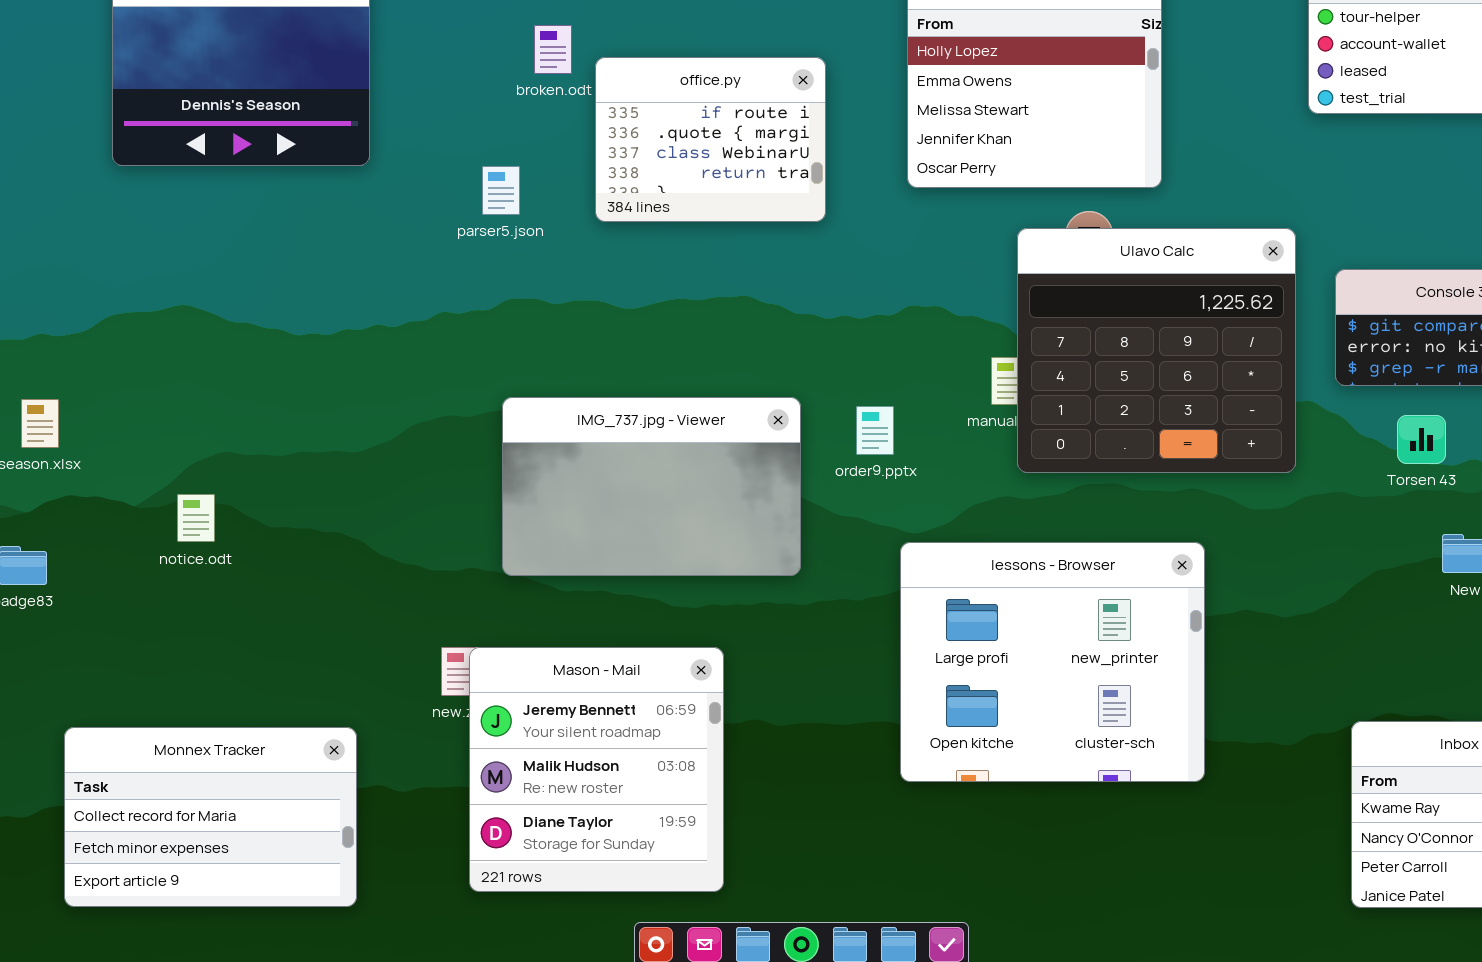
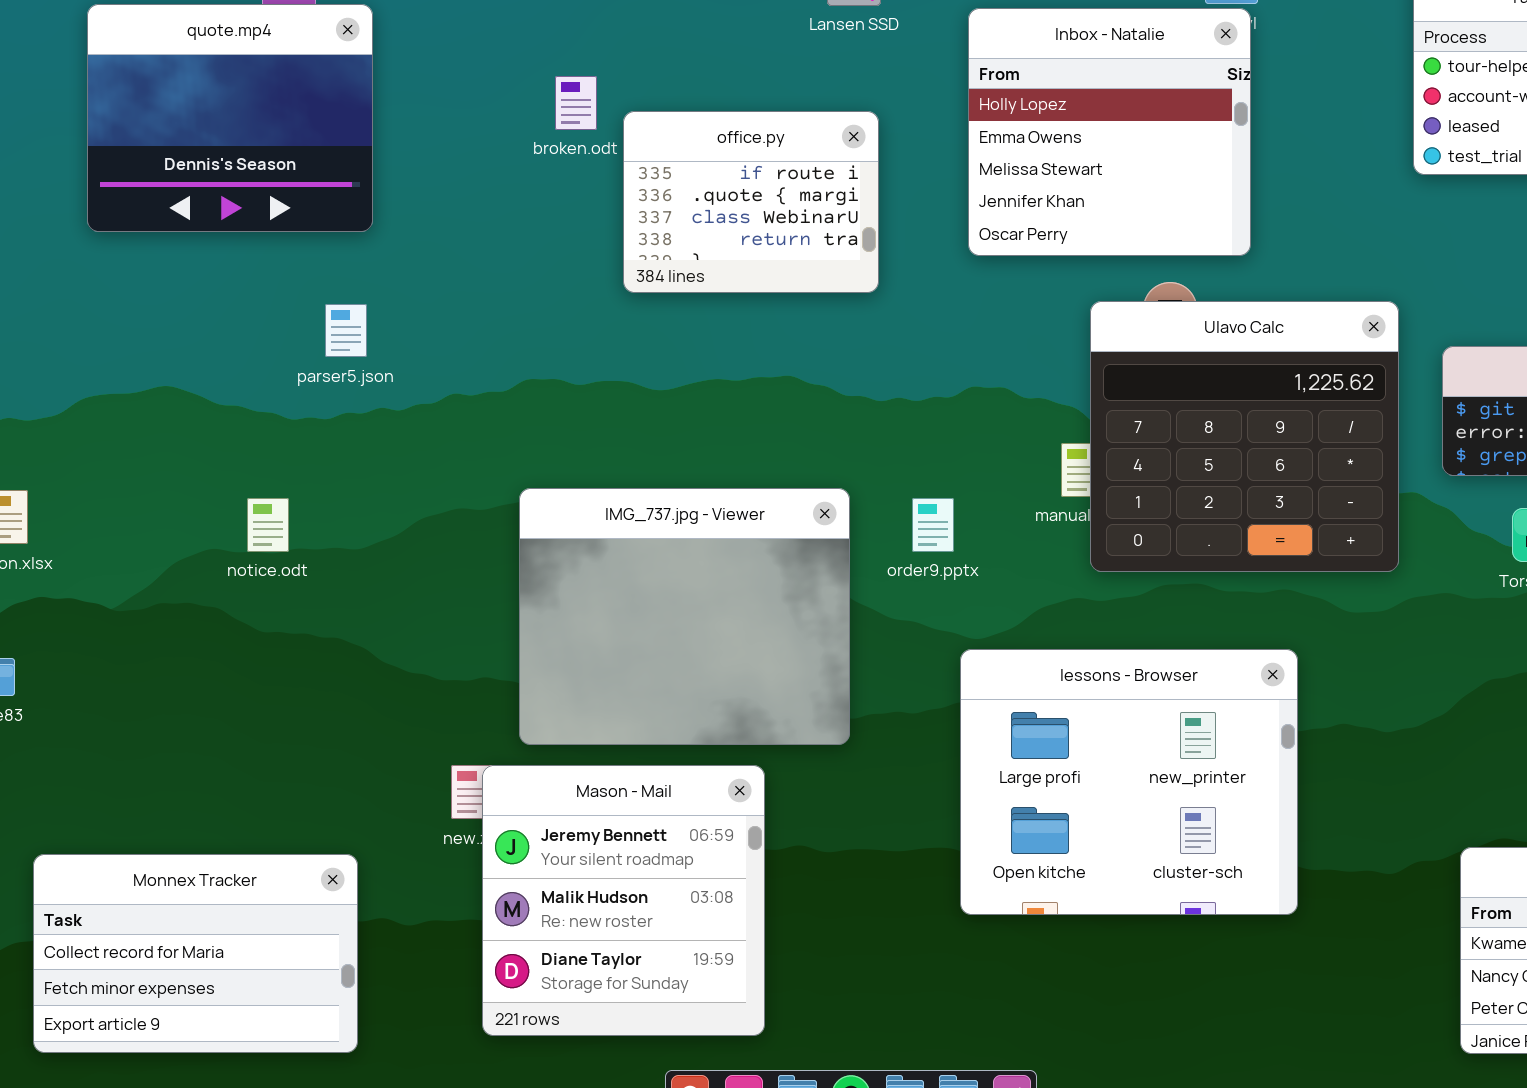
parser5.json: [482,166,520,215] -> [325,304,367,357], moved
IMG_737.jpg - Viewer: [502,397,801,576] -> [519,488,850,745], resized
notice.odt: [177,494,215,542] -> [247,498,289,552], moved

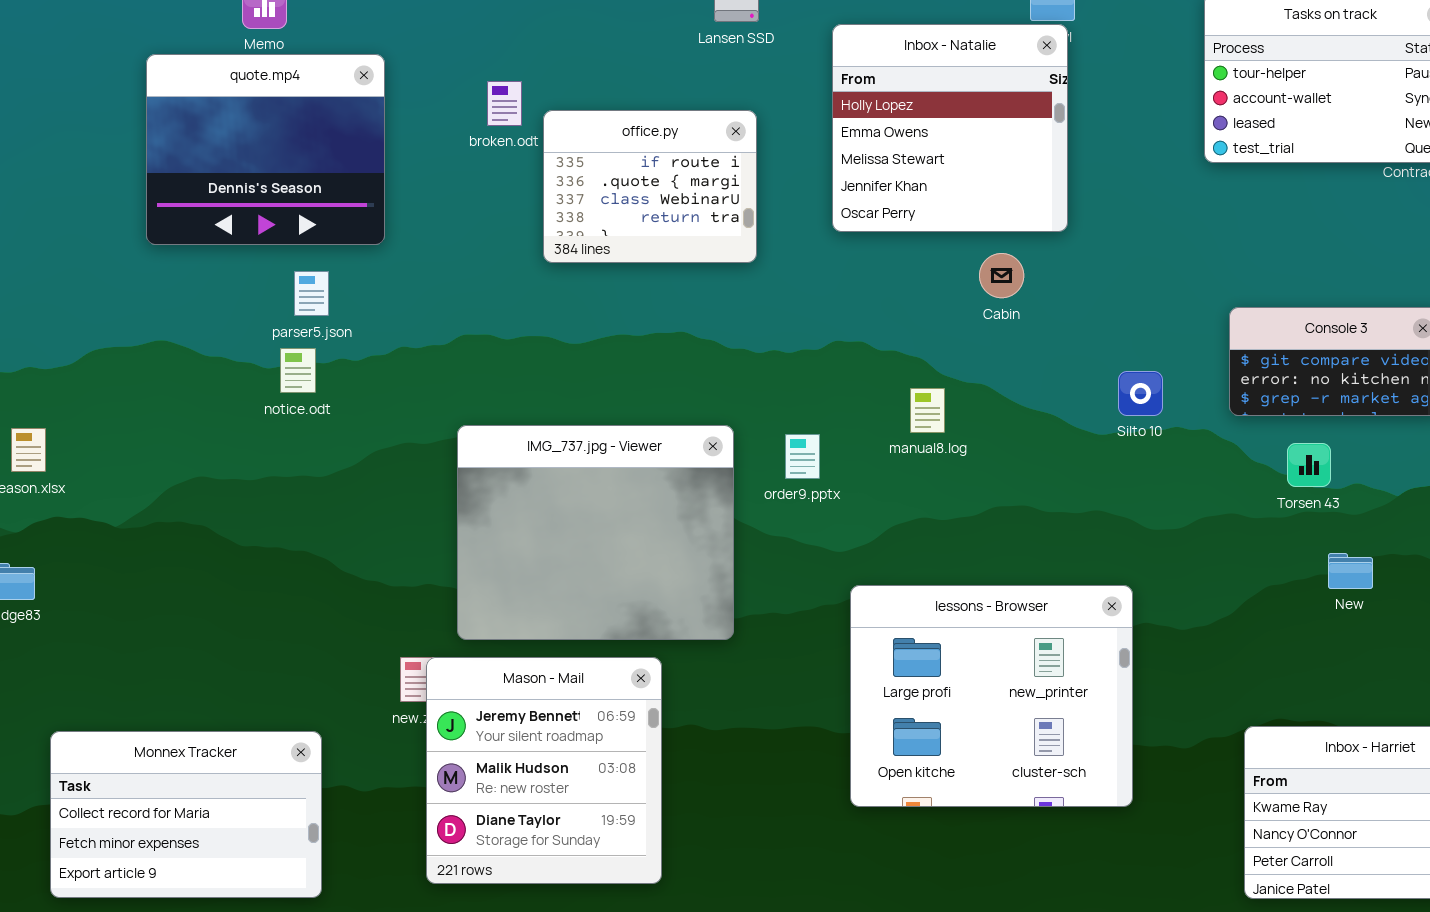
quote.mp4: [87,4,373,232] -> [146,54,385,245], moved
Ulavo Calc: [1090,301,1399,572] -> none, closed
notice.odt: [247,498,289,552] -> [280,348,316,393], moved
lessons - Browser: [960,649,1298,915] -> [850,585,1133,807], moved

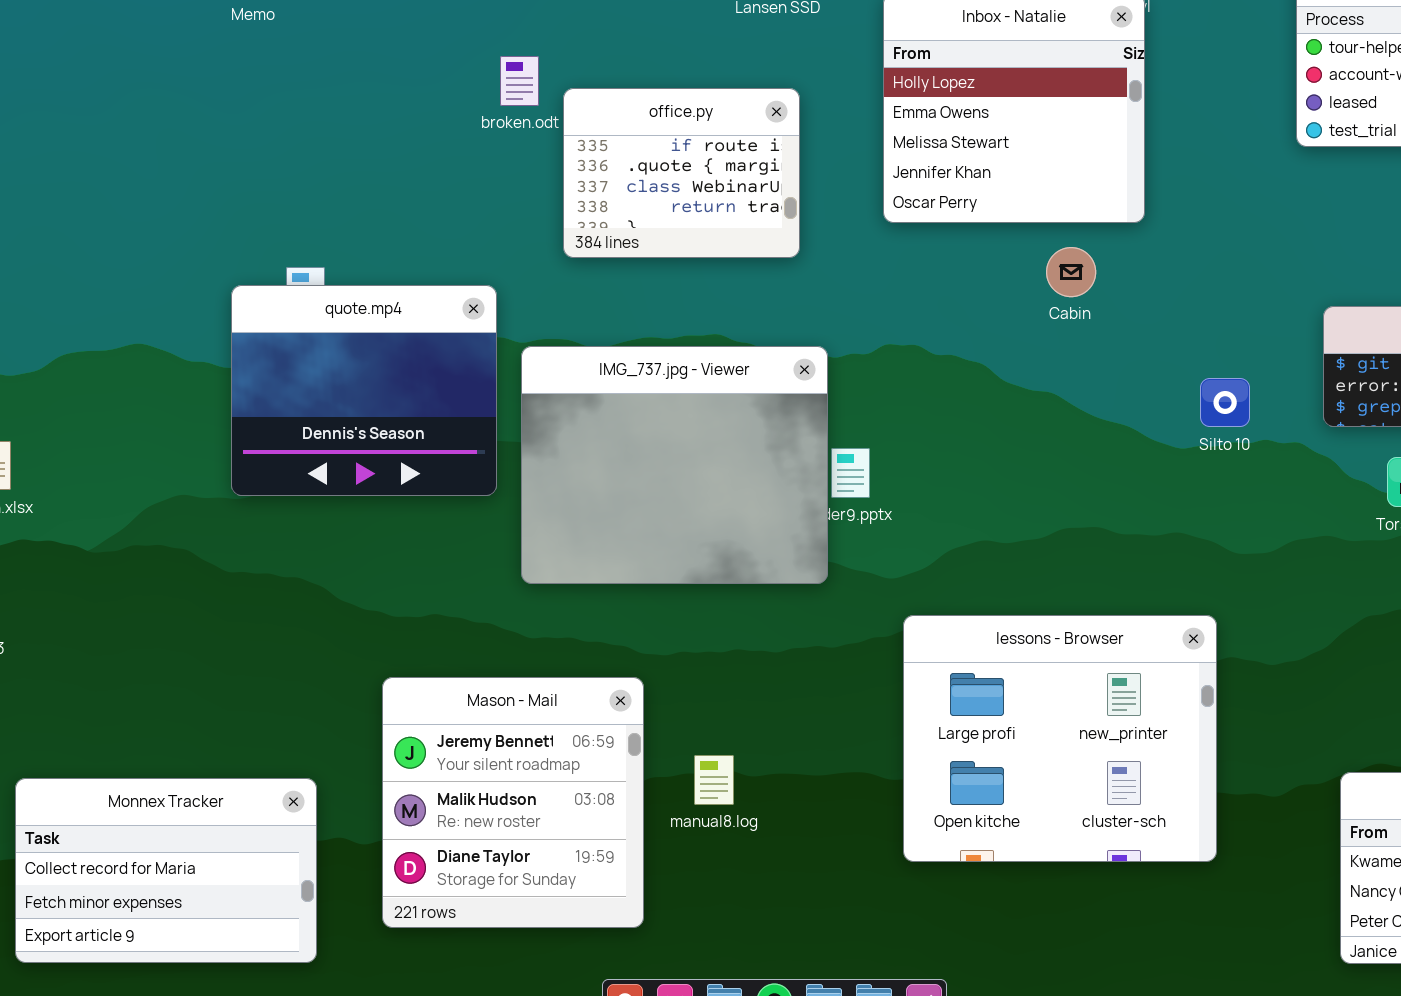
quote.mp4: [146,54,385,245] -> [231,285,497,496], moved
manual8.log: [910,388,945,433] -> [694,755,734,805], moved
IMG_737.jpg - Viewer: [457,425,734,640] -> [521,346,828,584], moved
Mason - Mail: [426,657,662,884] -> [382,677,644,928], moved

